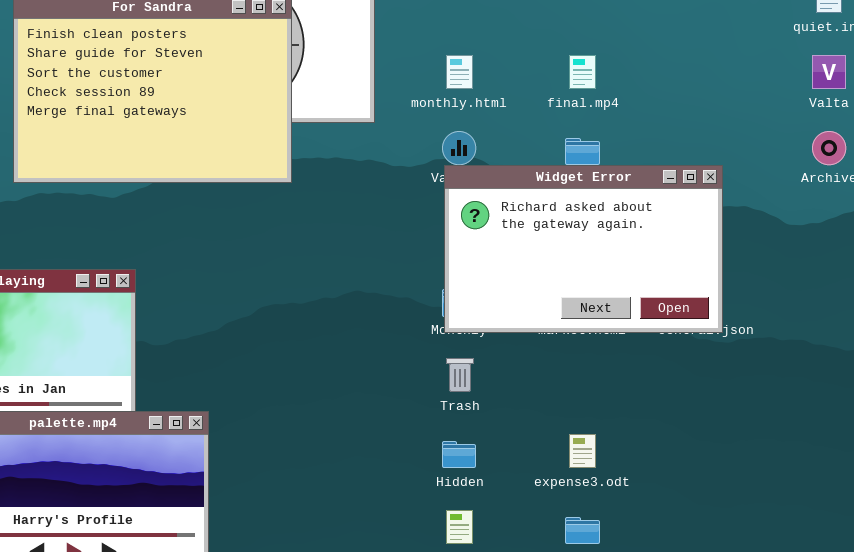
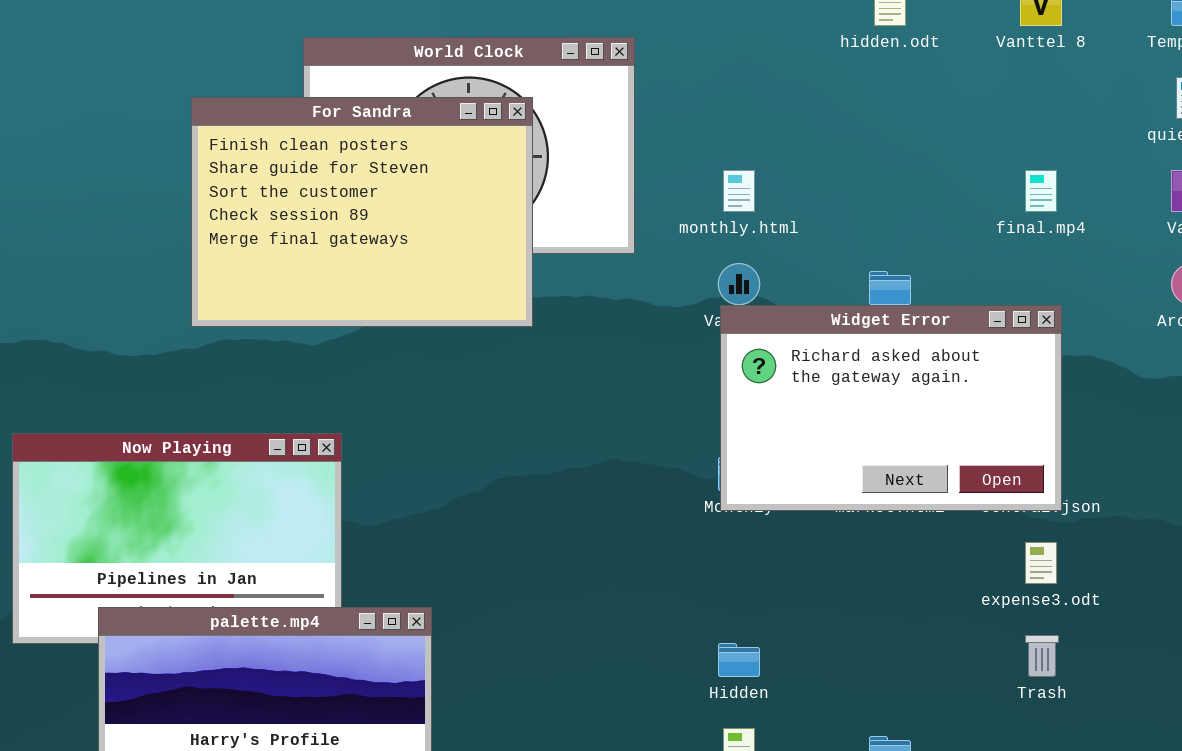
final.mp4: [569,55,596,89] -> [1025,170,1057,212], moved
Trash: [446,358,474,392] -> [1025,635,1059,677], moved
expense3.odt: [569,434,596,468] -> [1025,542,1057,584], moved

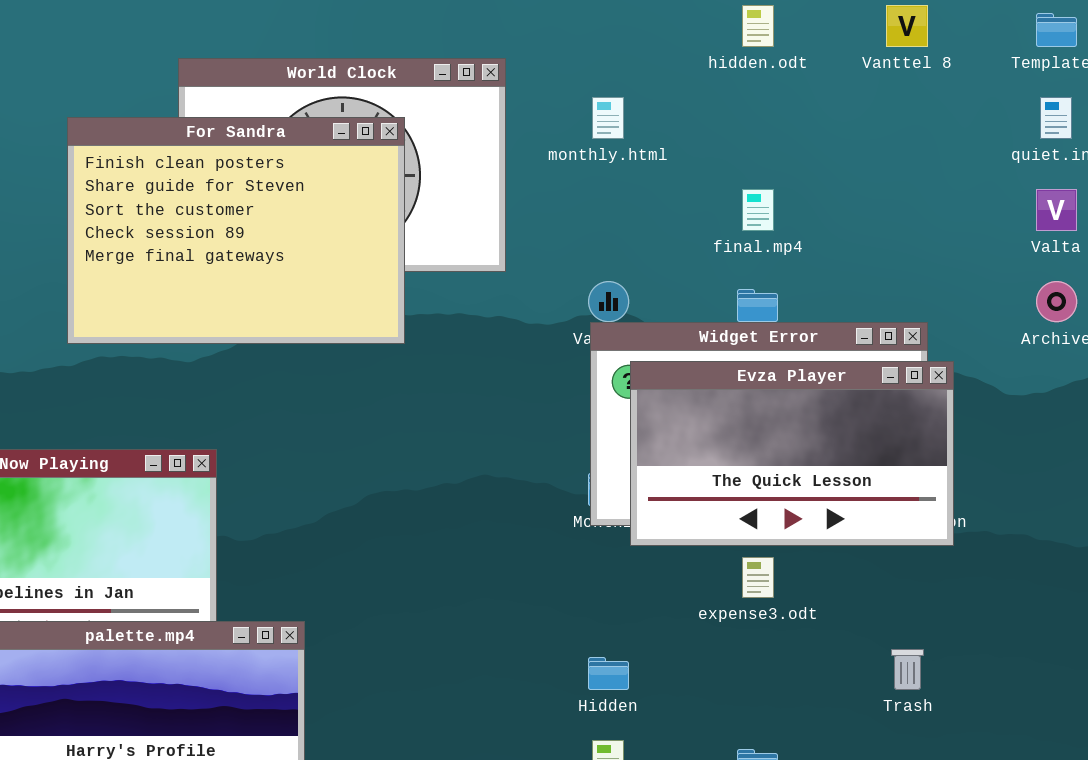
monthly.html: [723,170,755,212] -> [592,97,624,139], moved
final.mp4: [1025,170,1057,212] -> [742,189,774,231], moved
Evza Player: none -> [630,361,954,546], opened
expense3.odt: [1025,542,1057,584] -> [742,557,774,598], moved

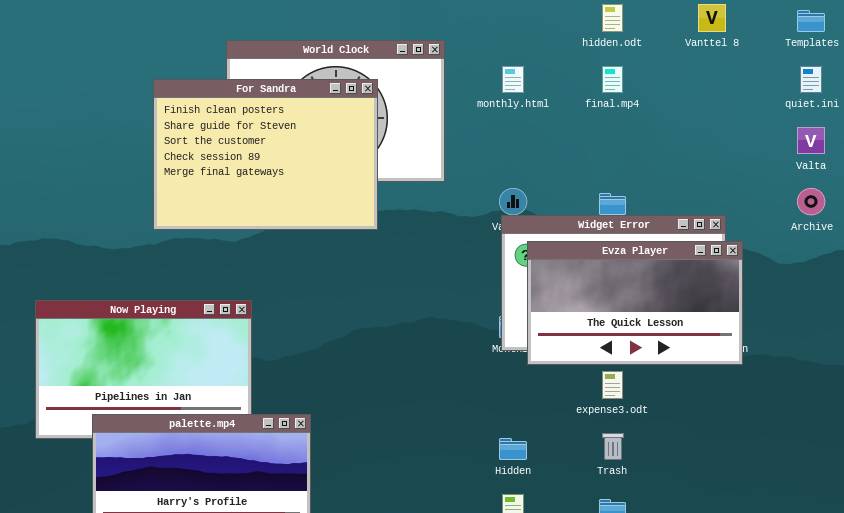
final.mp4: [742,189,774,231] -> [602,66,623,93], moved
Trash: [891,649,924,690] -> [602,433,624,460], moved

